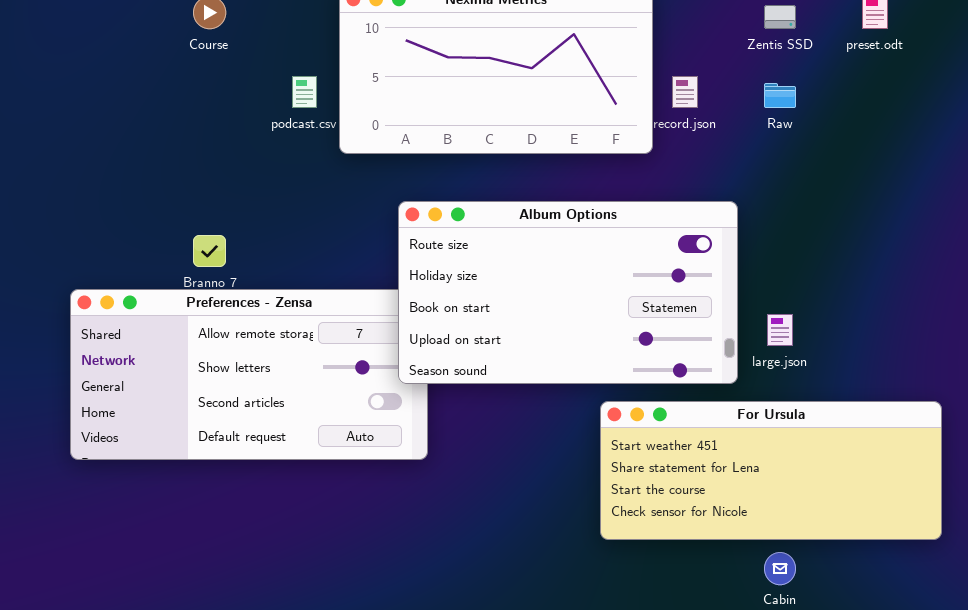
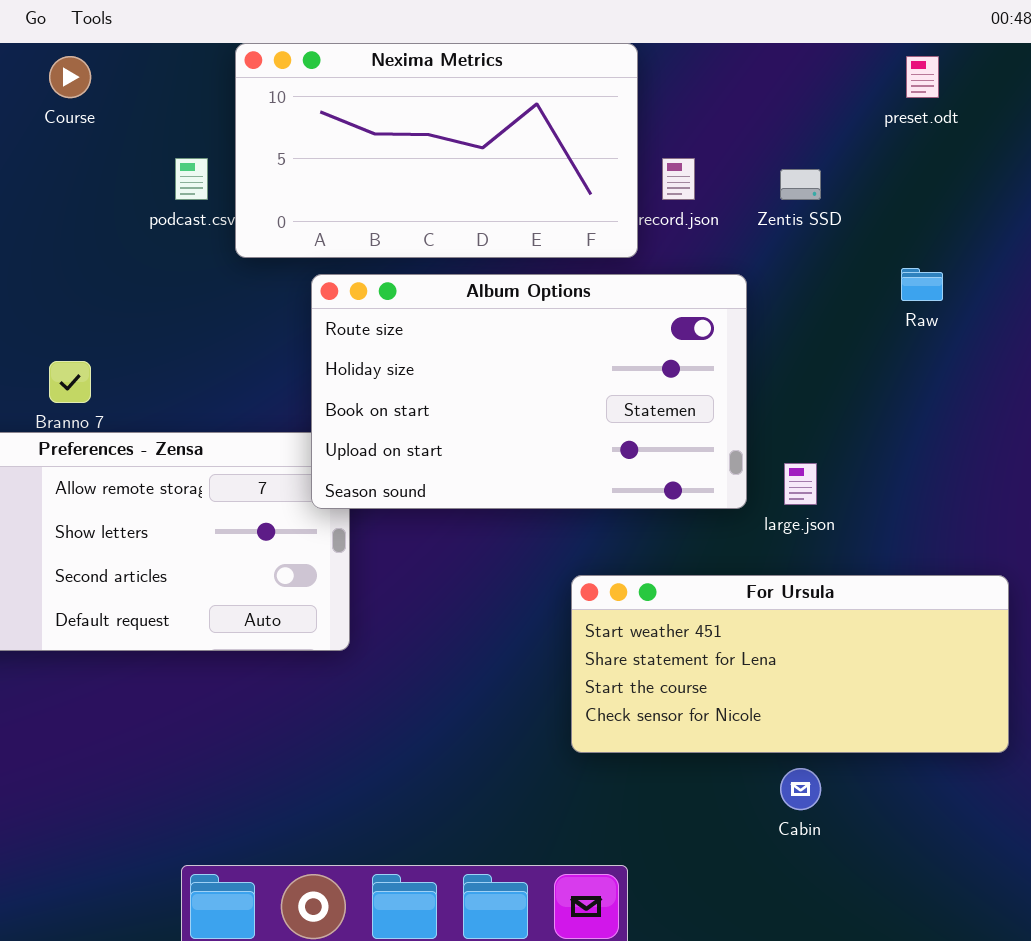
Zentis SSD: [764,5,796,29] -> [780,169,821,200], moved
Raw: [764,83,796,108] -> [901,268,943,301], moved
Album Options: [398,201,738,384] -> [311,274,747,509], moved

